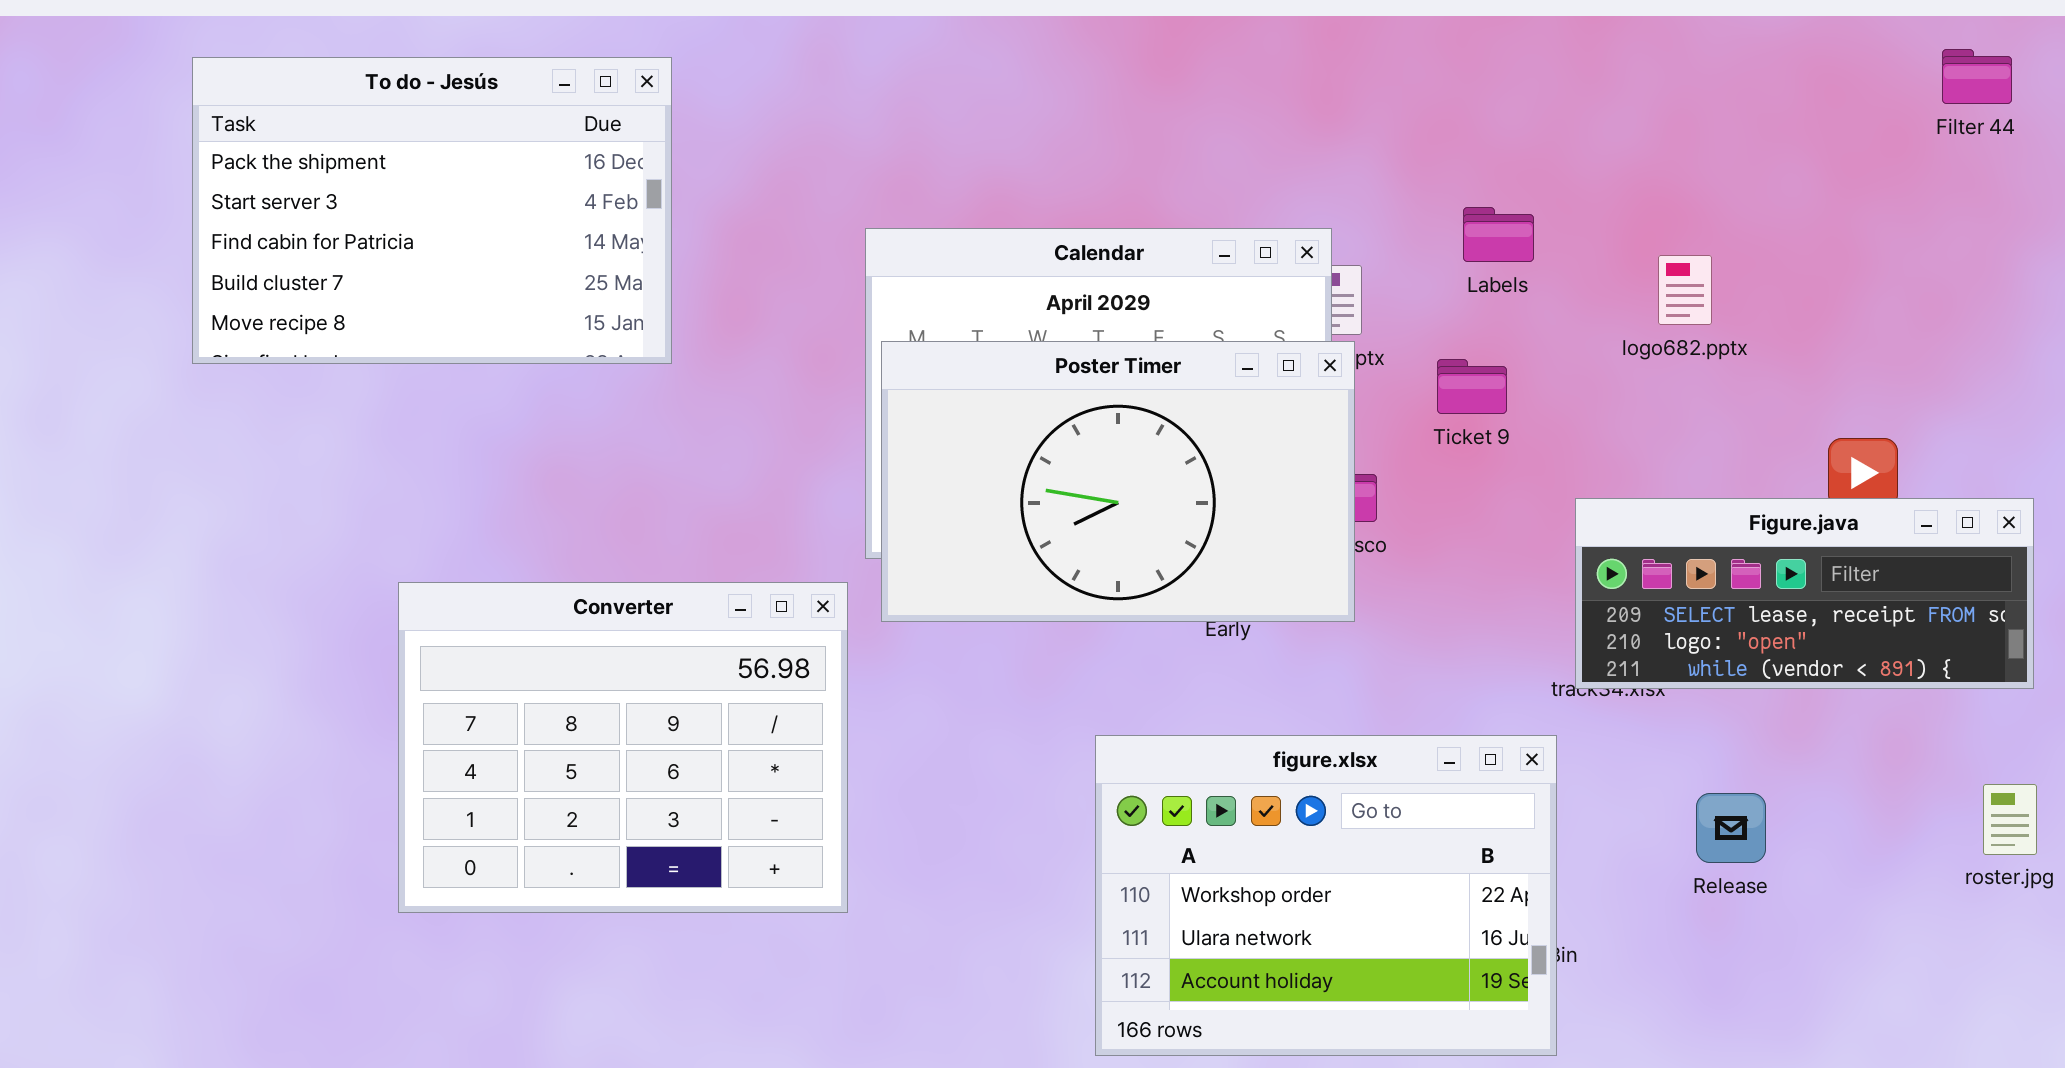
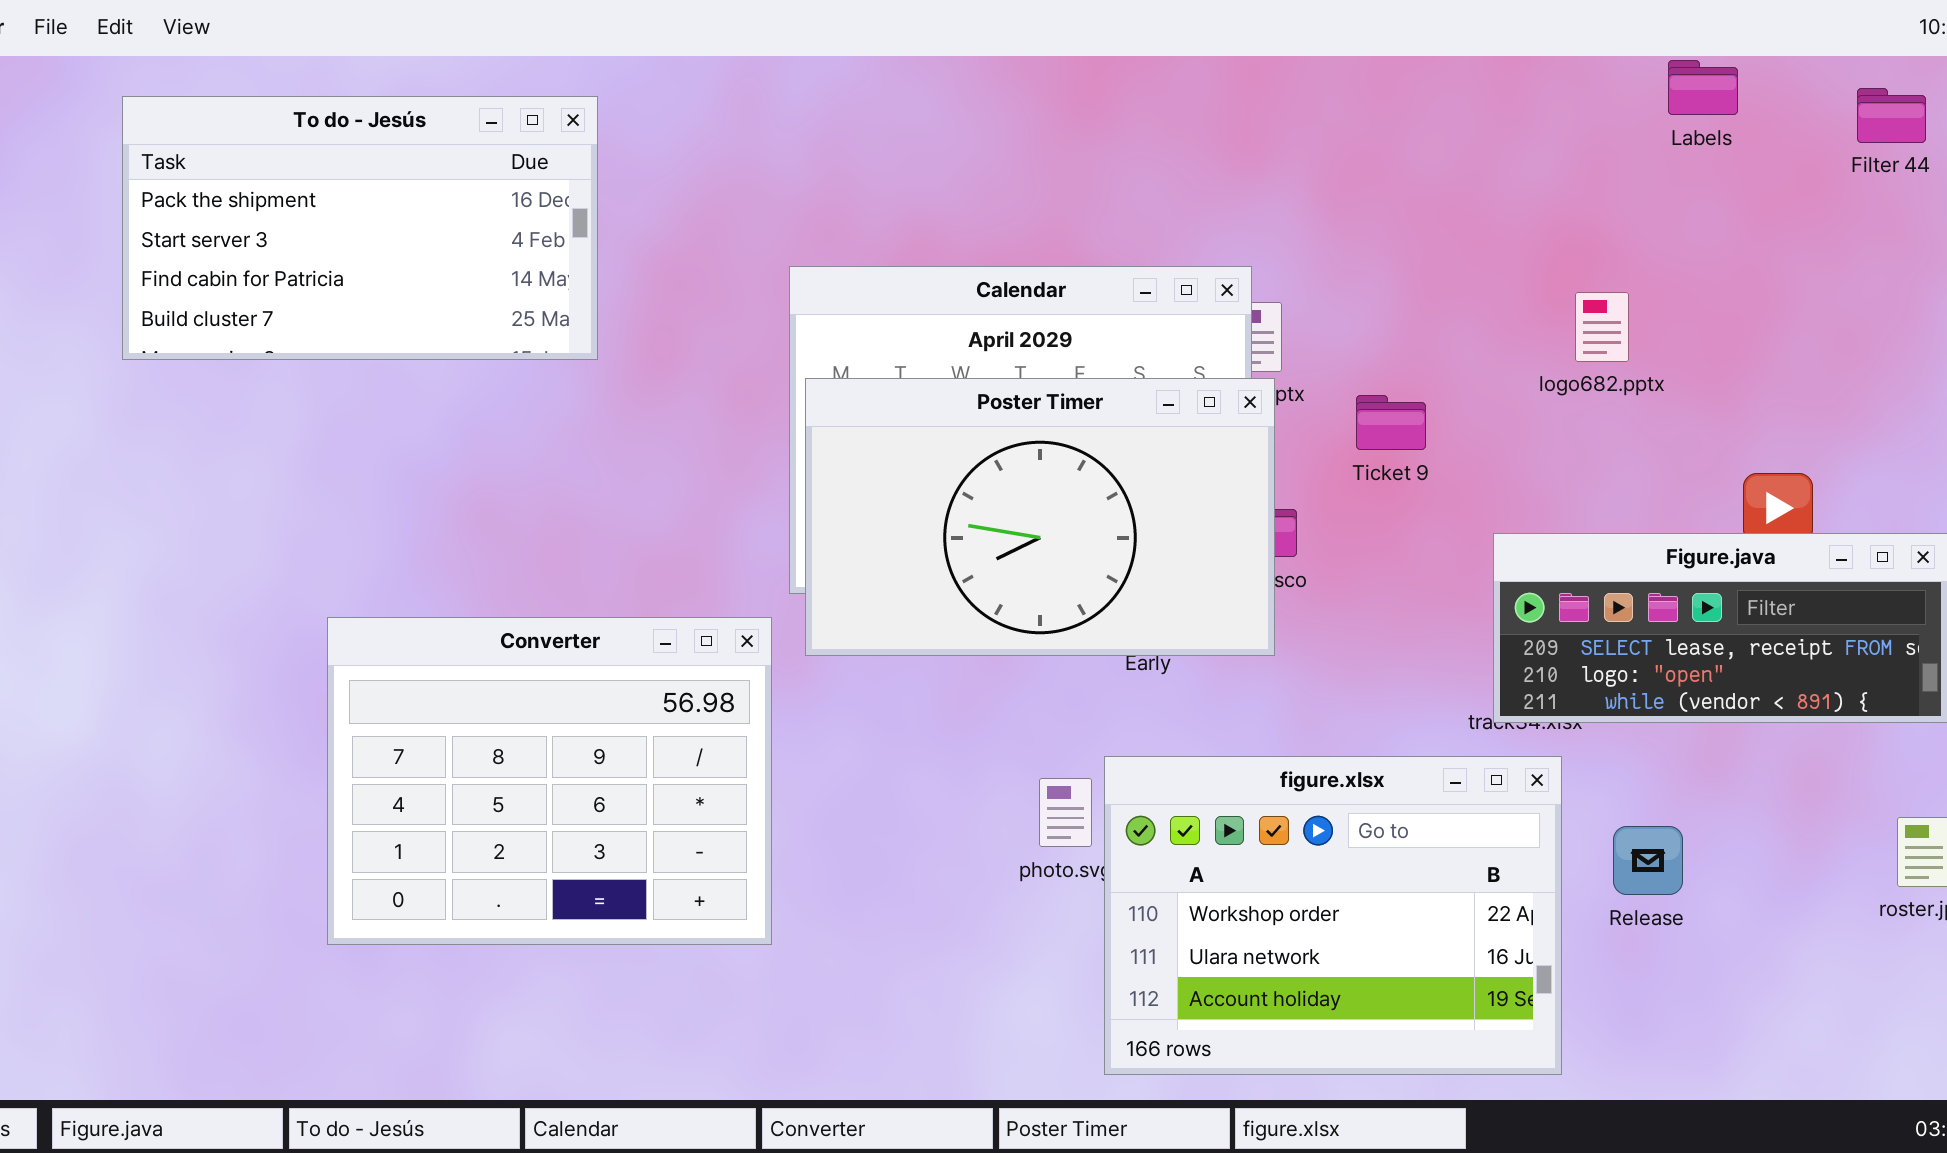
To do - Jesús: [192,57,672,364] -> [122,96,598,360], resized
Labels: [1463,207,1534,262] -> [1668,60,1738,115], moved
figure.xlsx: [1095,735,1557,1056] -> [1104,756,1562,1075], moved

